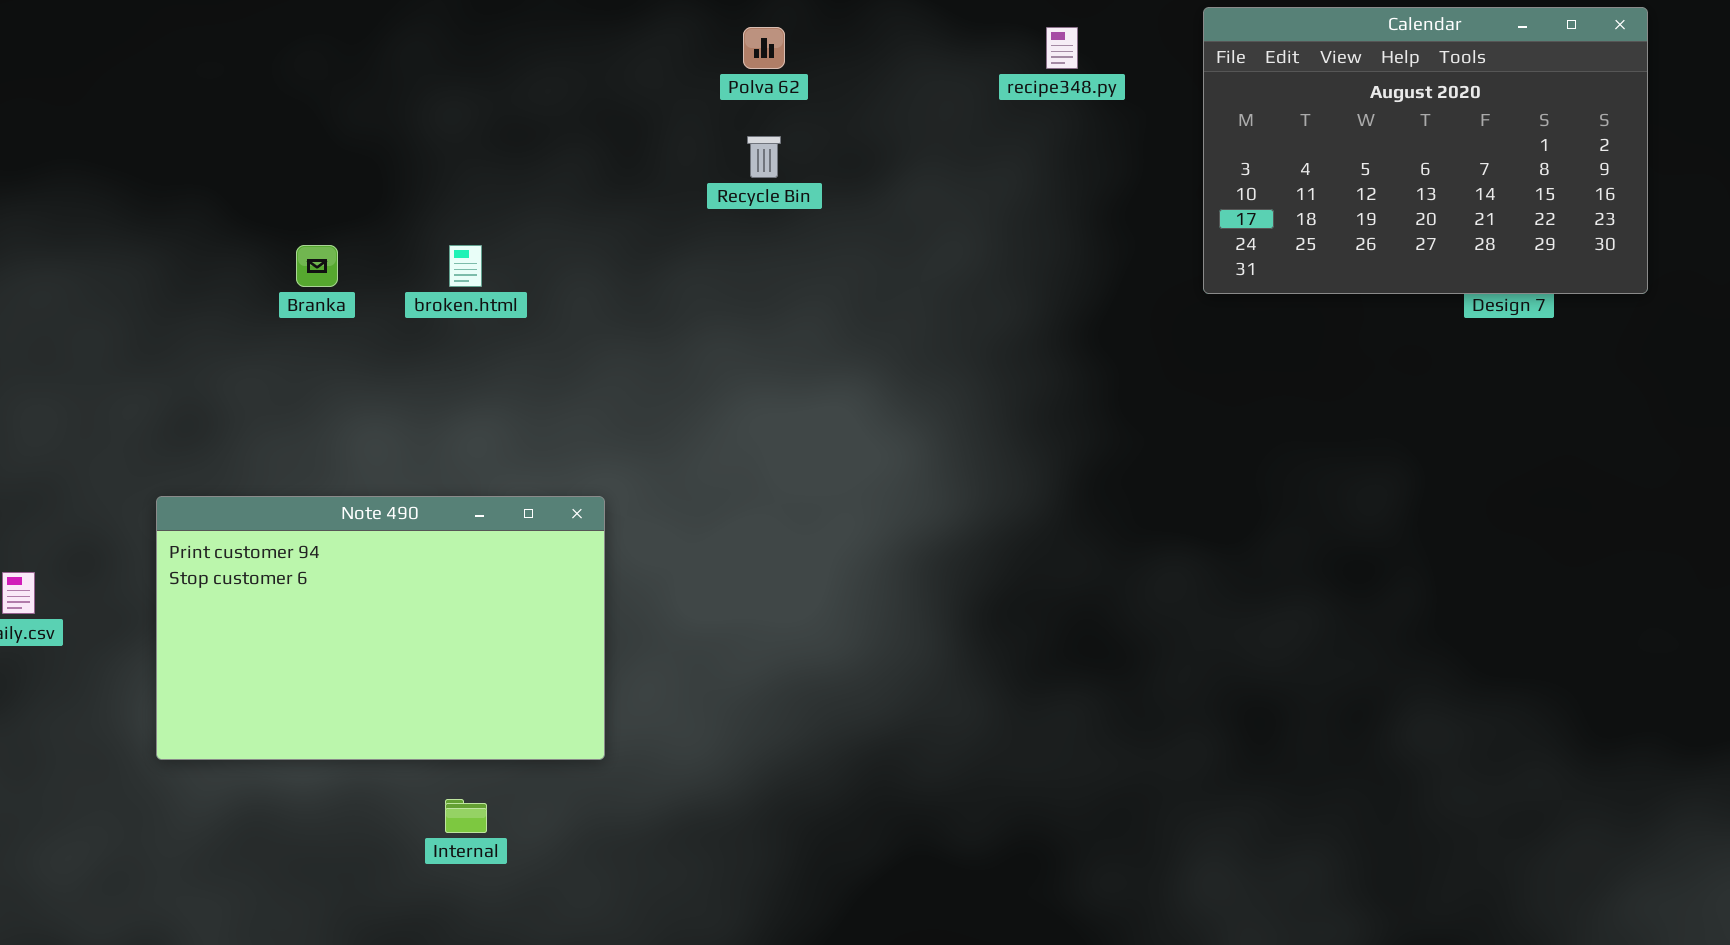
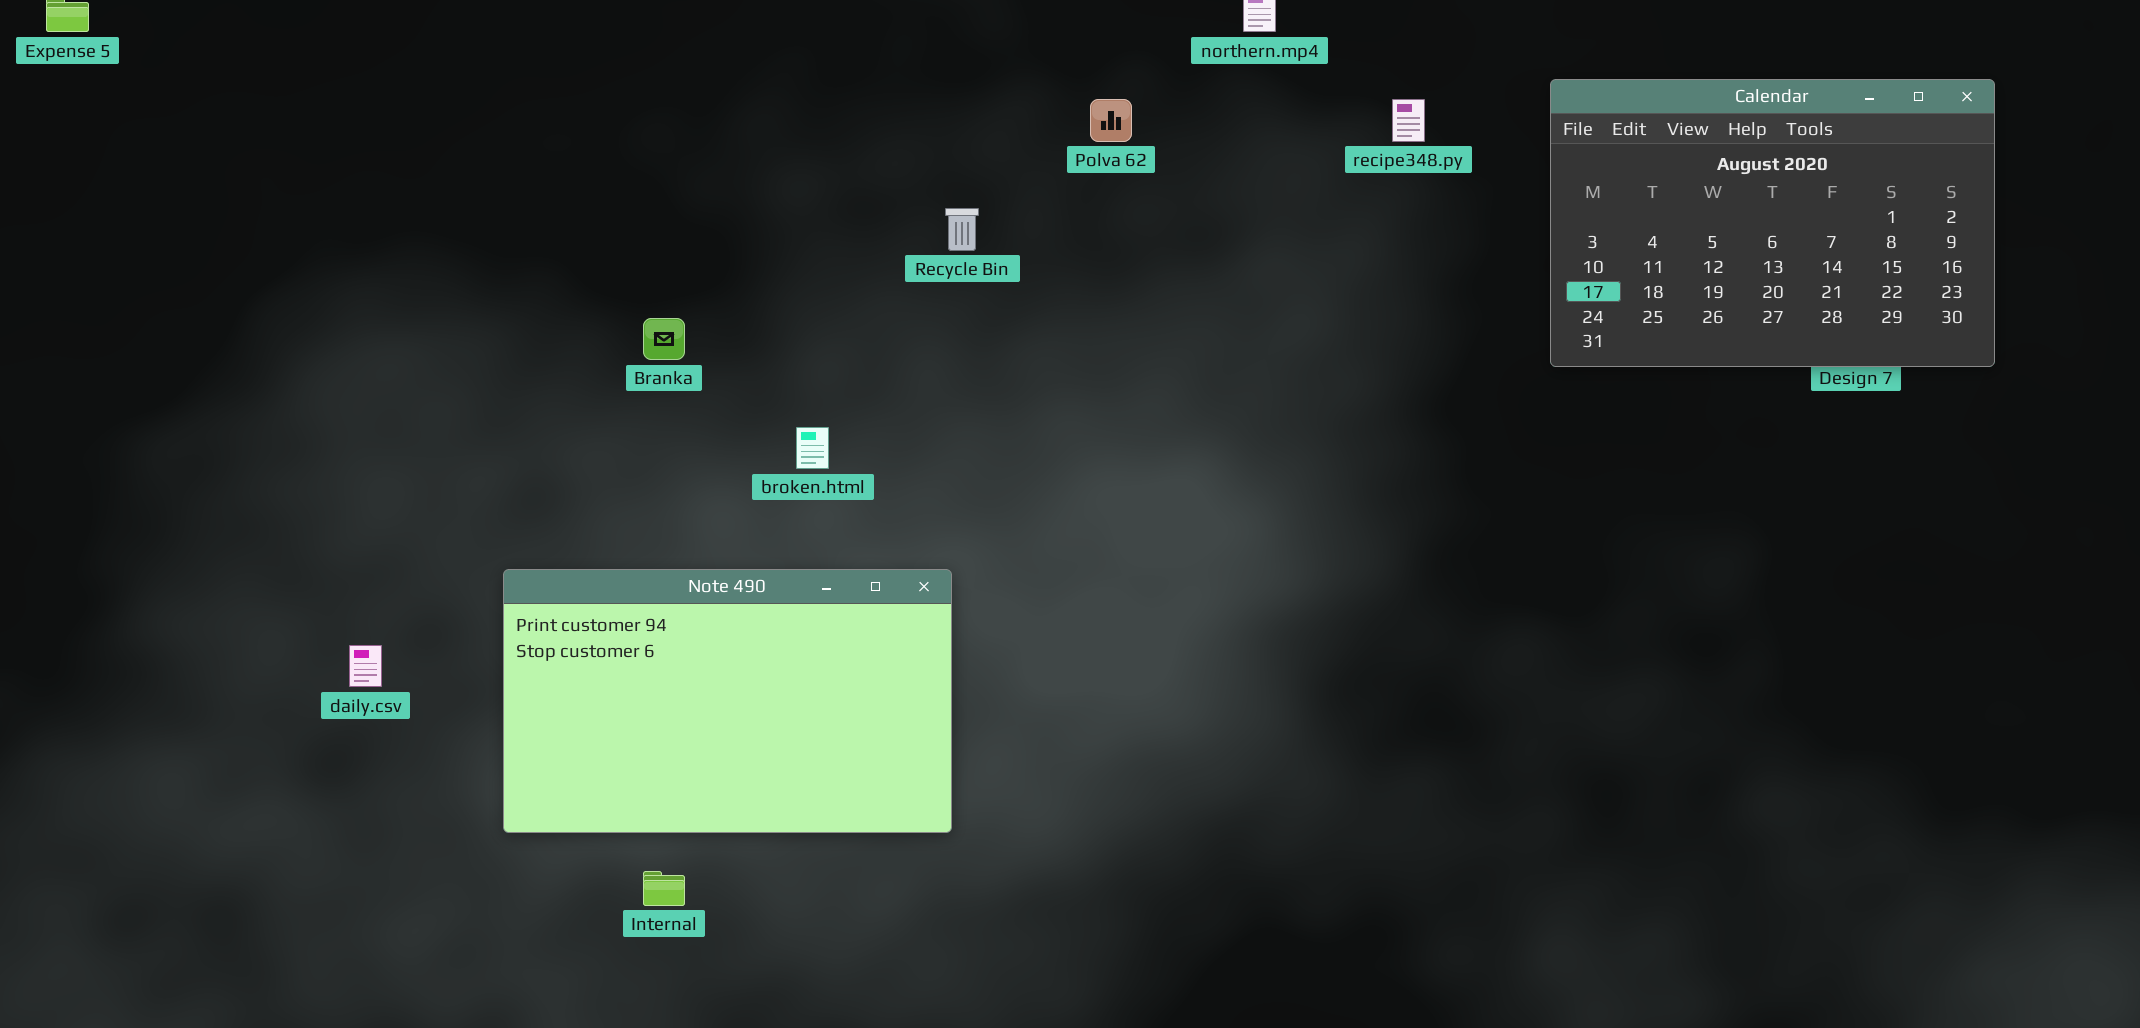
Recycle Bin: [747,136,781,178] -> [945,208,979,251], moved
broken.html: [449,245,482,287] -> [796,427,829,469], moved
Internal: [445,799,487,833] -> [643,871,685,906], moved

